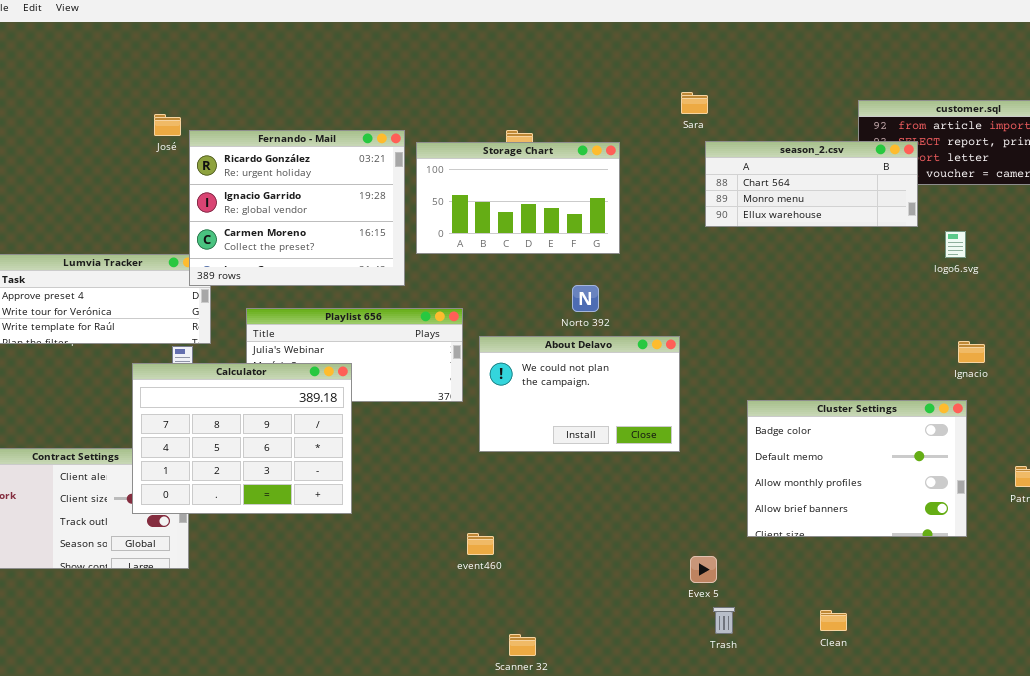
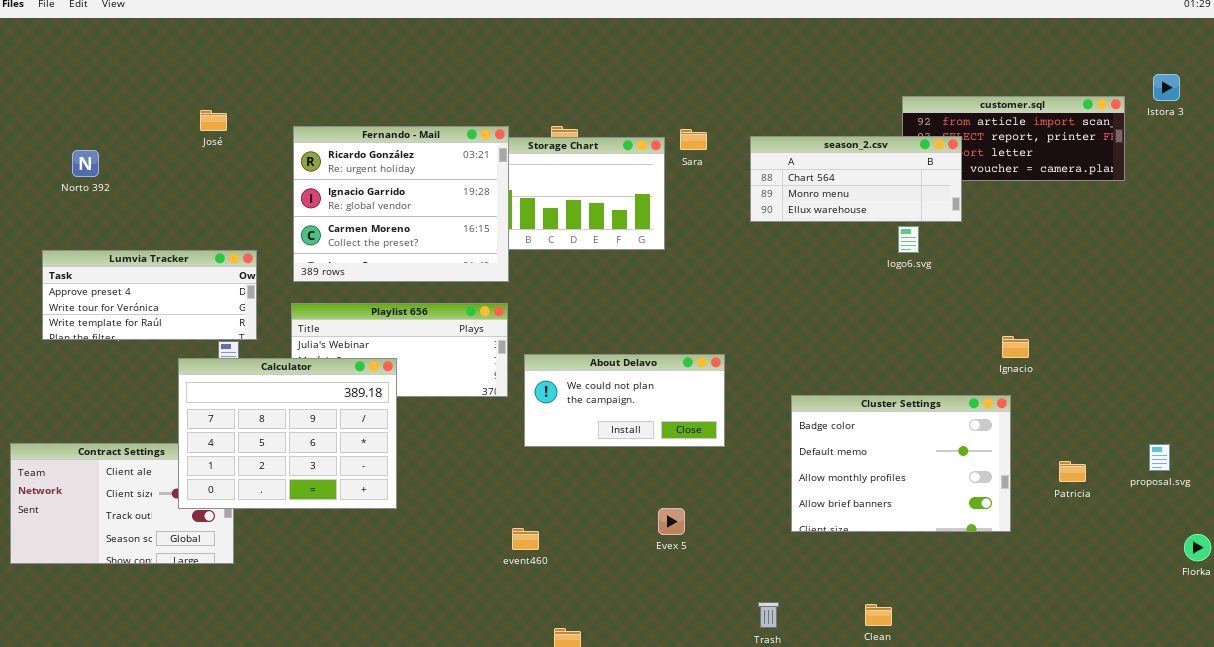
Sara: [681,92,708,114] -> [680,129,707,150], moved
Fernando - Mail: [189,130,405,286] -> [293,126,509,282], moved
logo6.svg: [945,231,966,258] -> [898,226,919,253], moved
Norto 392: [572,285,599,312] -> [72,150,99,177], moved
About Delavo: [479,336,680,452] -> [524,354,725,447], resized
Evex 5: [690,556,717,583] -> [658,508,685,535], moved

